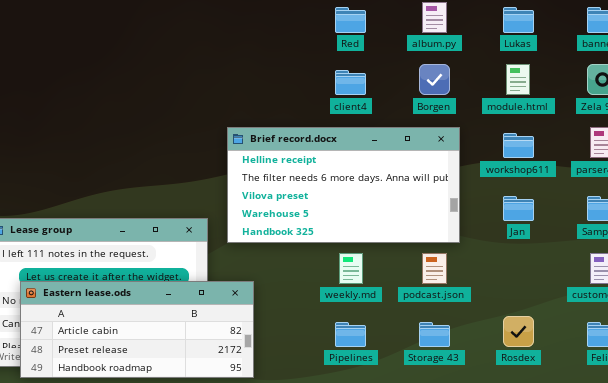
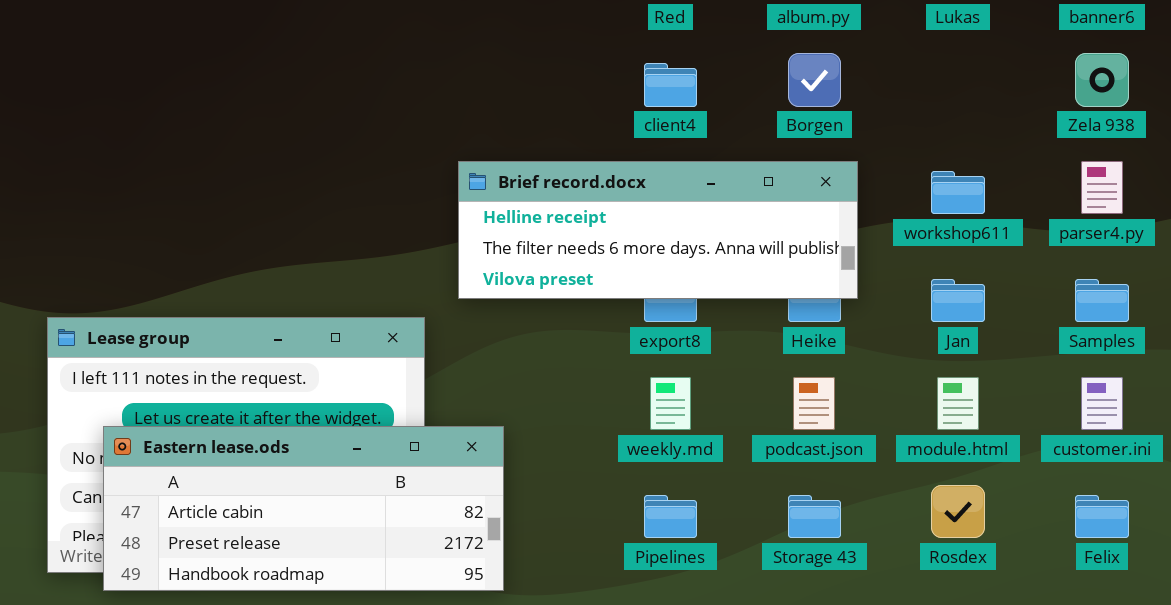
module.html: [506,64,530,95] -> [937,377,979,430], moved
Brief record.docx: [227,127,460,243] -> [458,161,858,299], resized

